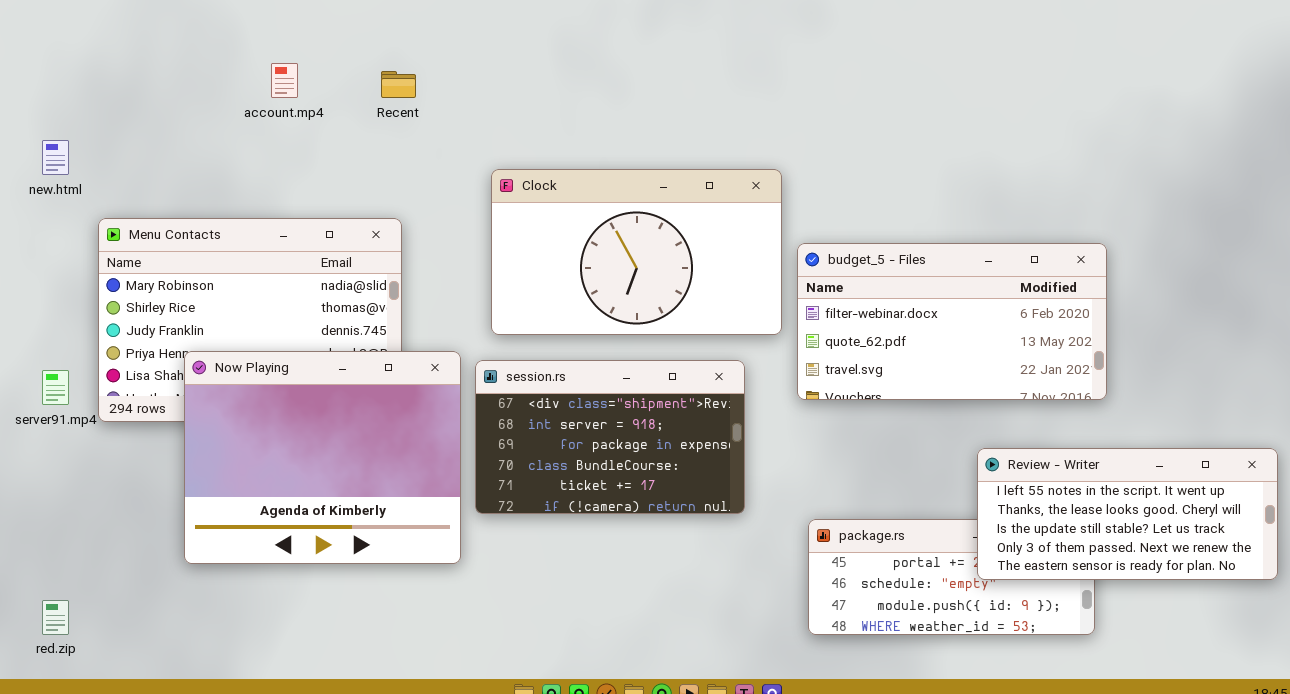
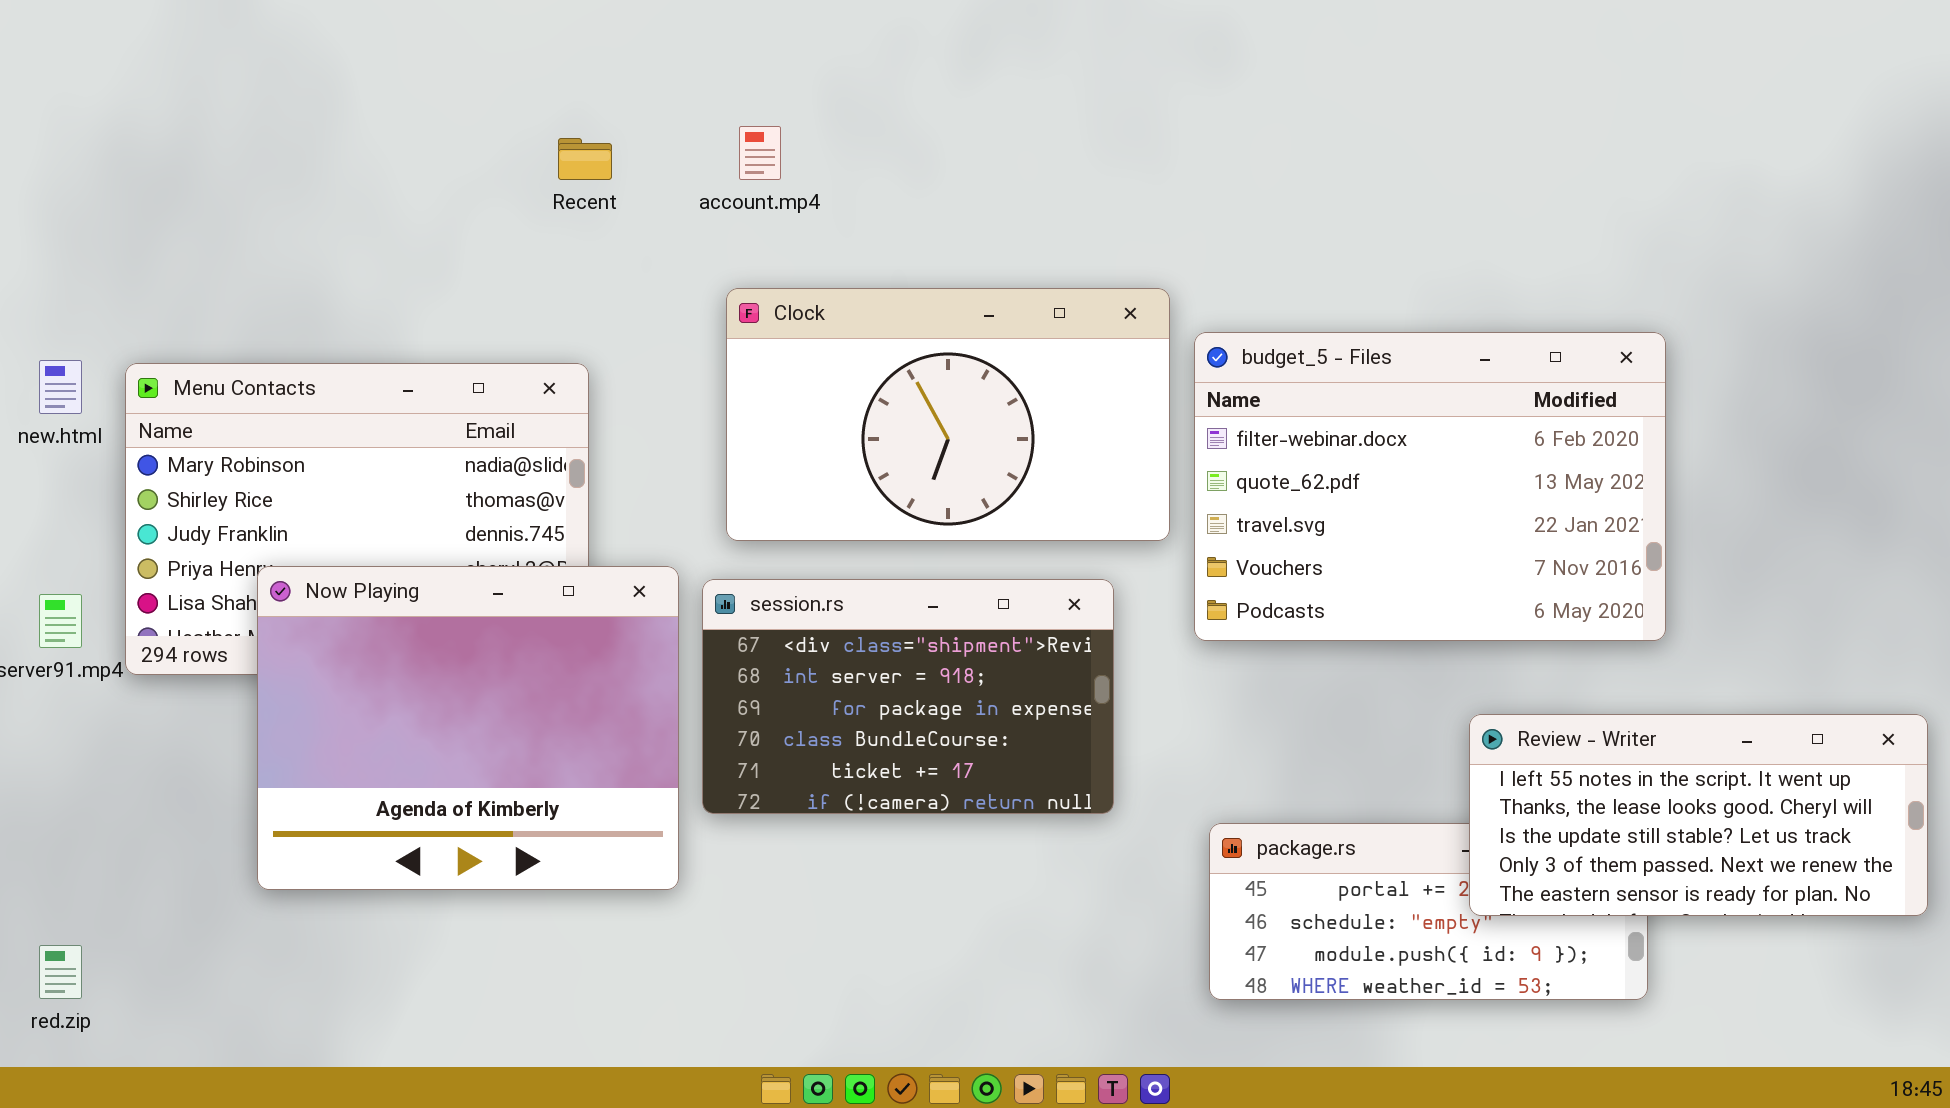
account.mp4: [271,63,298,98] -> [739,126,781,180], moved
new.html: [42,140,69,175] -> [39,360,82,414], moved
budget_5 - Files: [797,243,1107,400] -> [1194,332,1666,641], resized

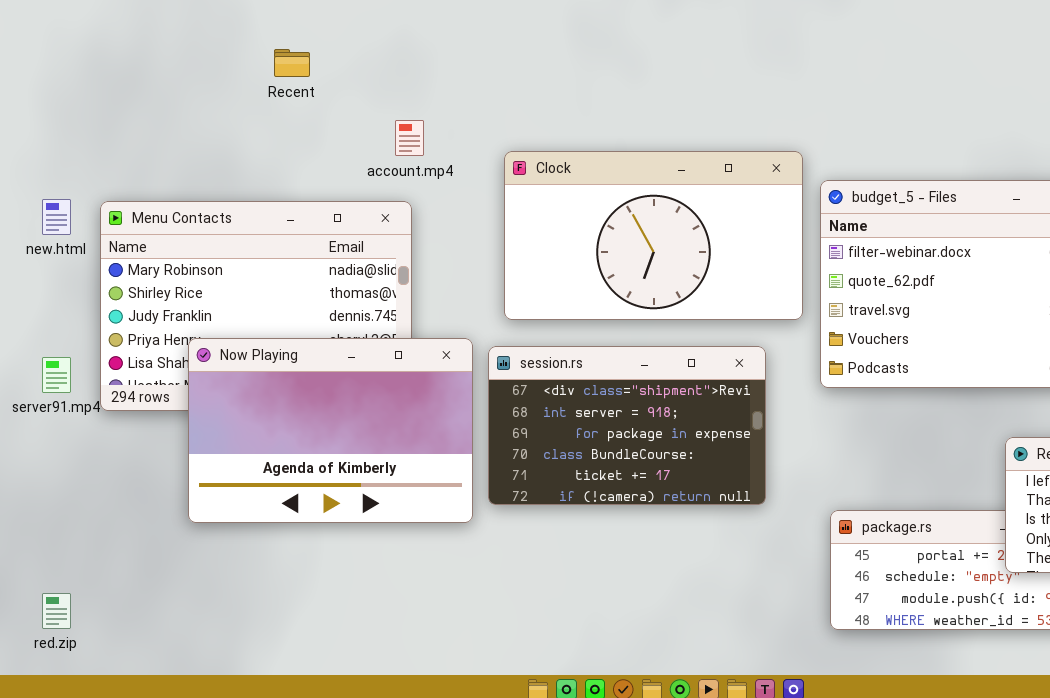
account.mp4: [739,126,781,180] -> [395,120,424,156], moved
Recent: [558,138,612,180] -> [274,49,310,77], moved
Now Playing: [257,566,679,890] -> [188,338,473,523], resized

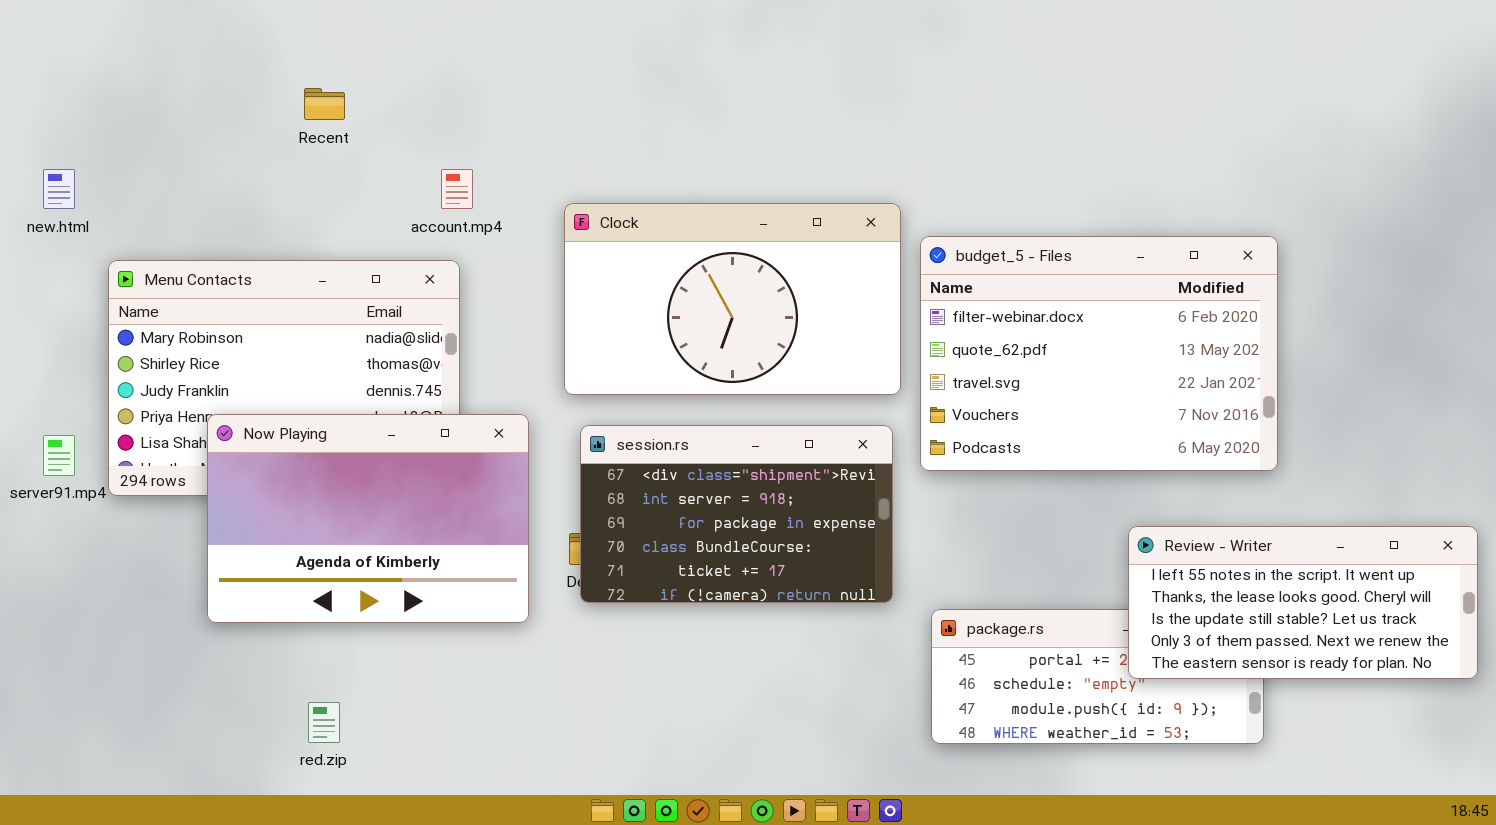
new.html: [42,199,71,235] -> [43,169,75,209], moved
session.rs: [488,346,766,505] -> [580,425,893,603], moved
red.zip: [42,593,71,629] -> [308,702,340,743], moved

